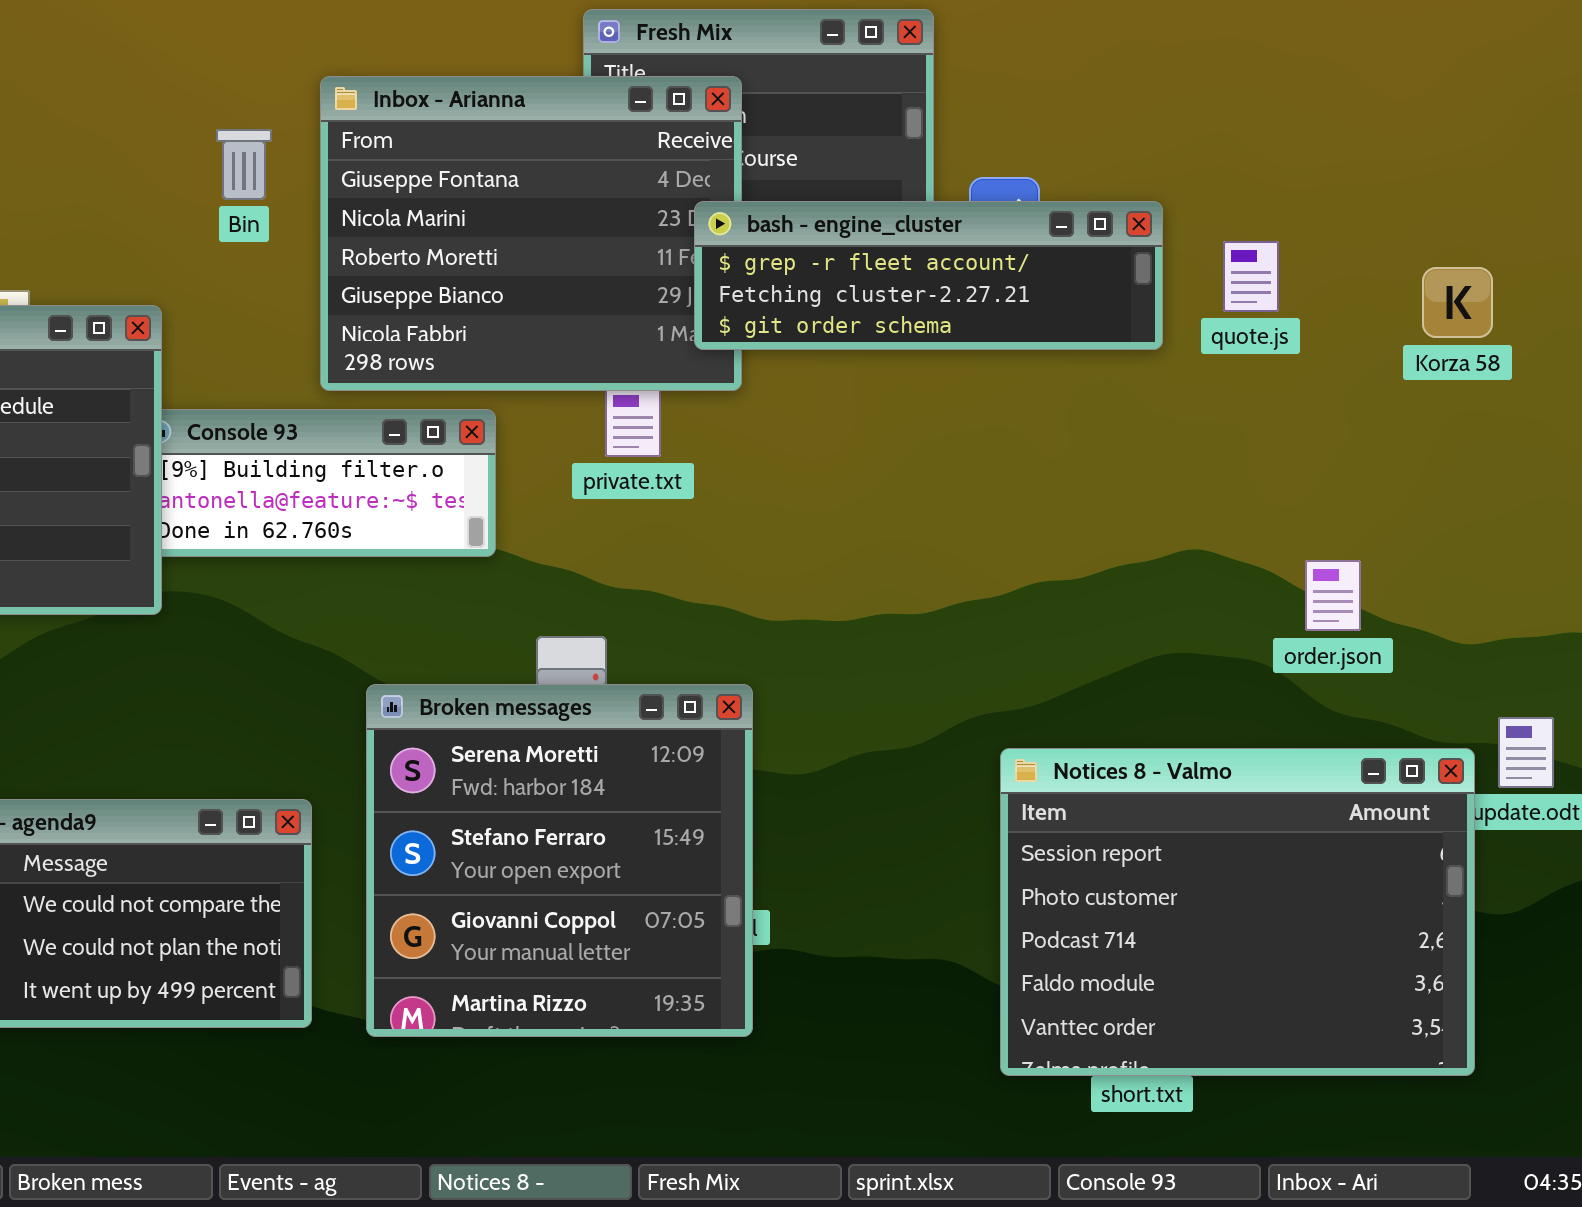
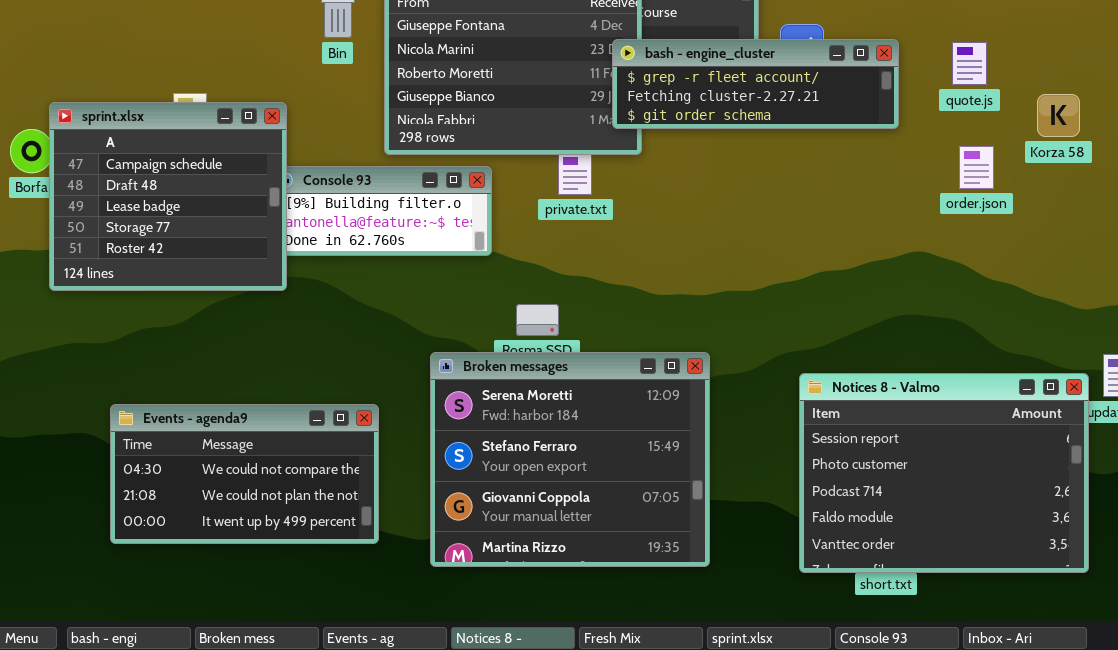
quote.js: [1223,241,1279,312] -> [952,42,987,85], moved
Korza 58: [1422,267,1493,338] -> [1037,94,1080,137], moved
order.json: [1305,560,1361,631] -> [959,146,994,189], moved
Broken messages: [366,684,753,1037] -> [430,352,710,567], moved, resized

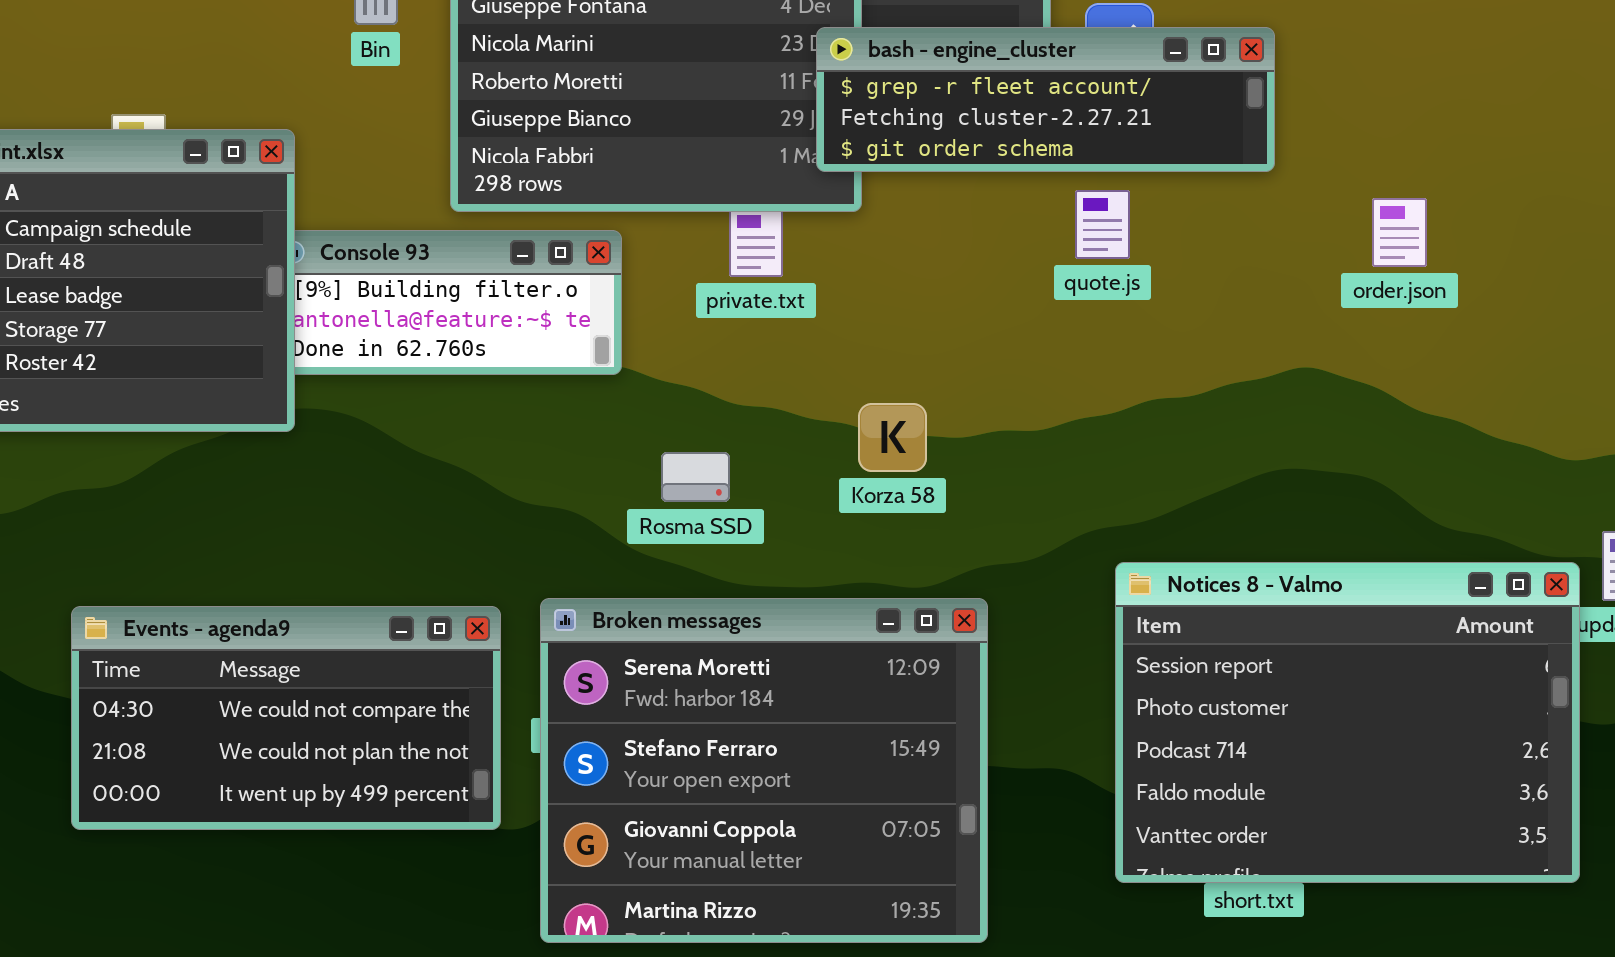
quote.js: [952,42,987,85] -> [1075,190,1130,259], moved
Korza 58: [1037,94,1080,137] -> [858,403,927,472], moved
Broken messages: [430,352,710,567] -> [540,598,988,943], moved
Events - agenda9: [110,404,379,544] -> [71,606,501,830], moved

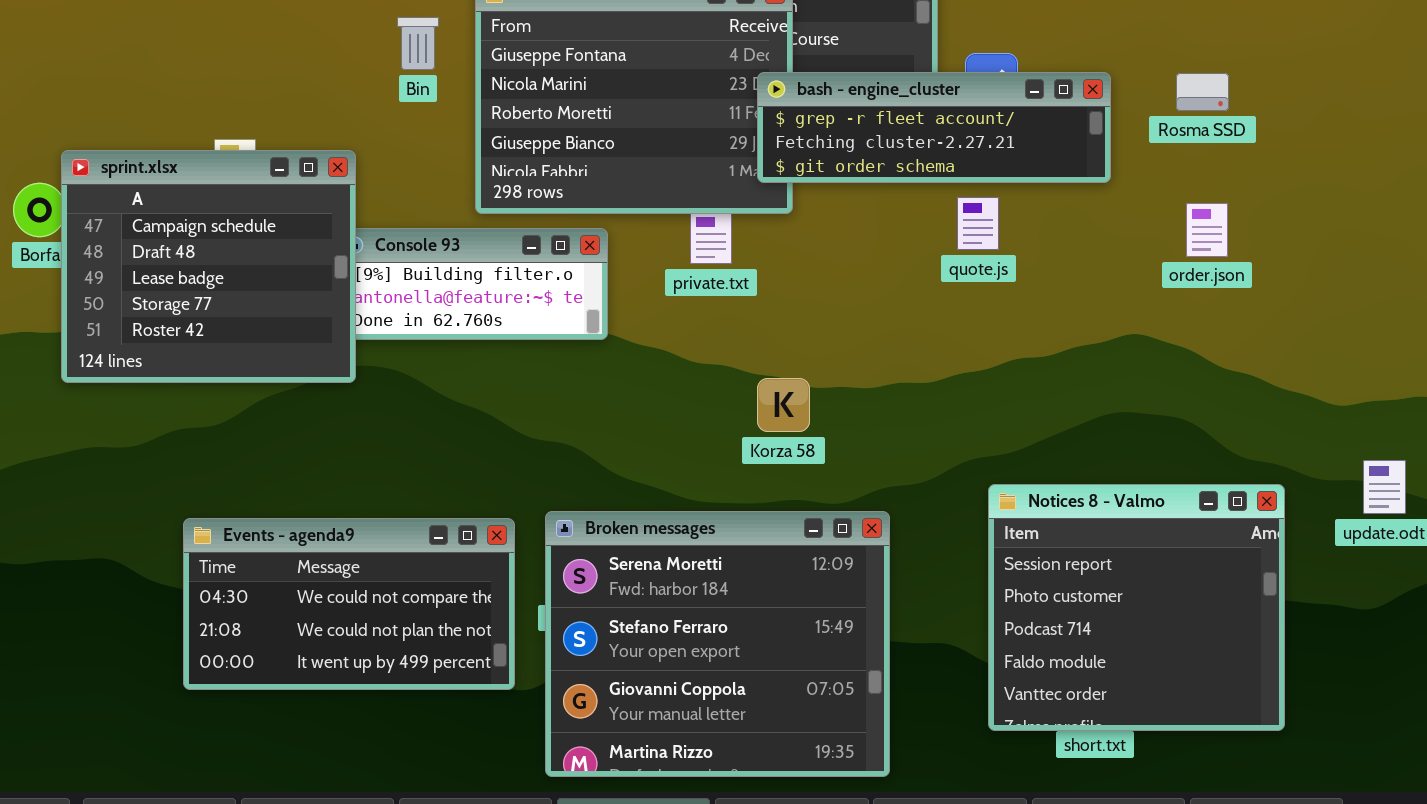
Korza 58: [858,403,927,472] -> [757,378,810,432], moved
Rosma SSD: [661,452,730,502] -> [1176,73,1229,111], moved
Notices 8 - Valmo: [1115,562,1580,883] -> [988,484,1285,731], resized

